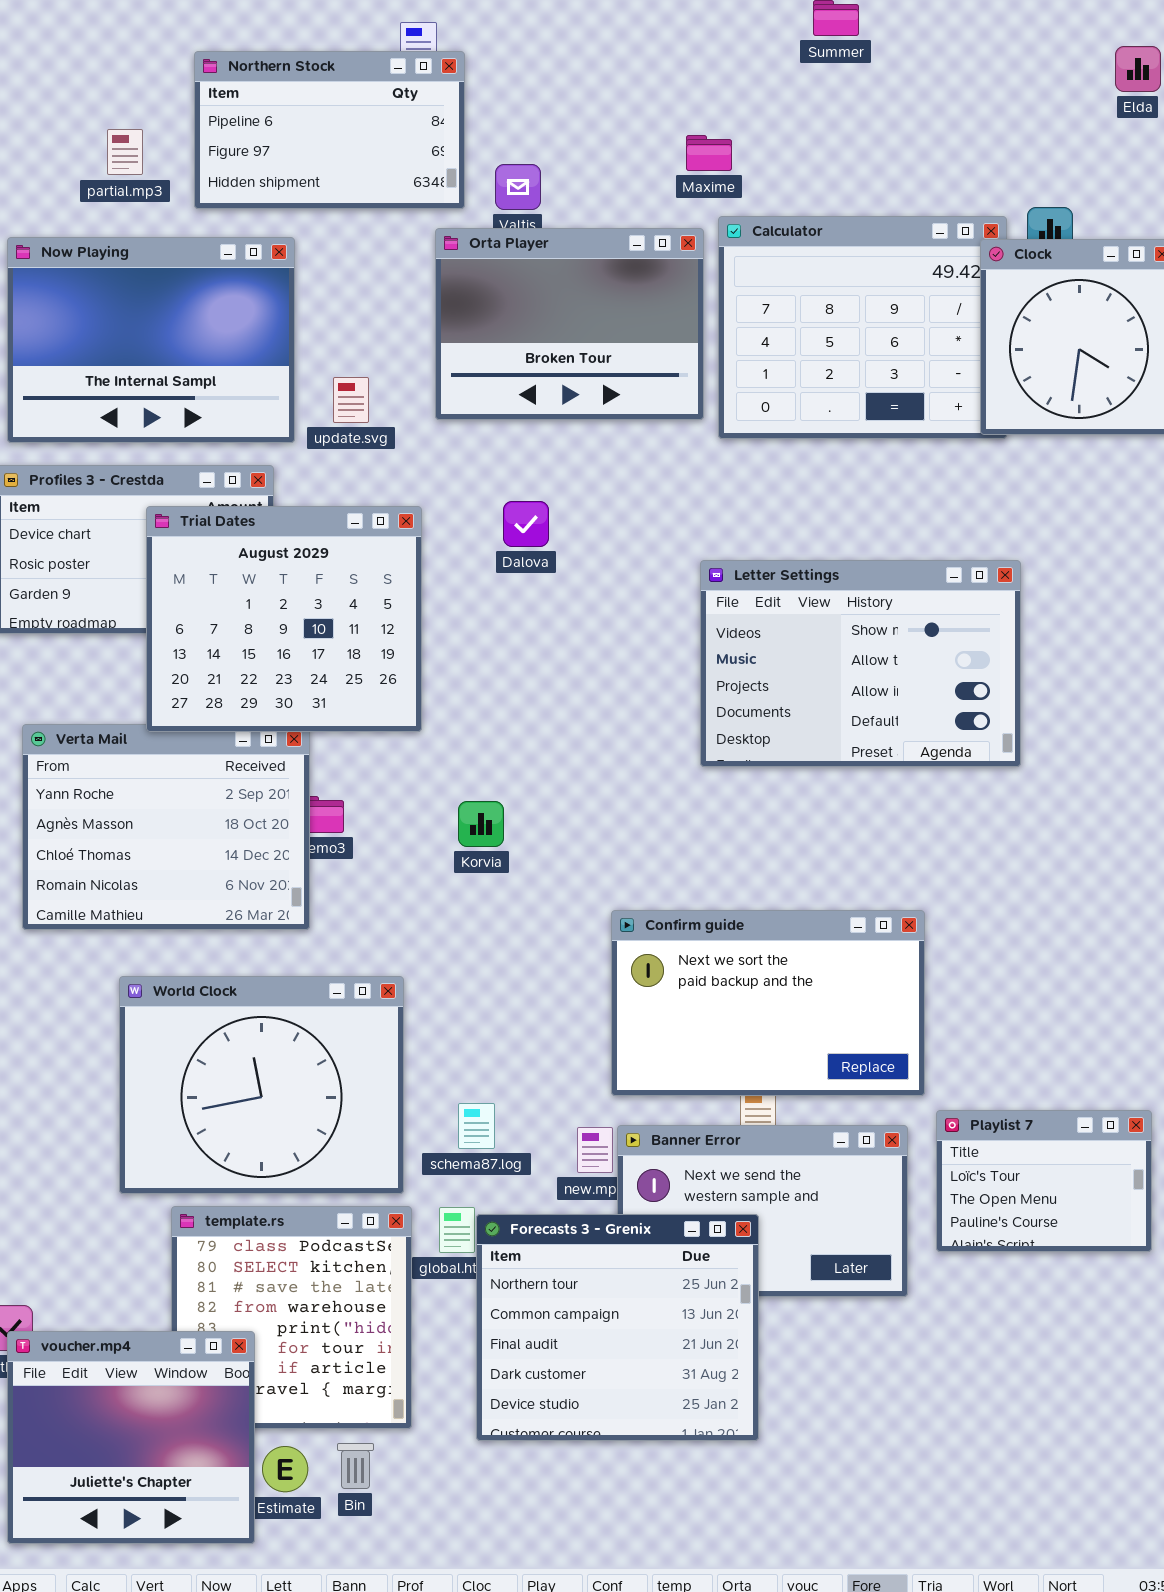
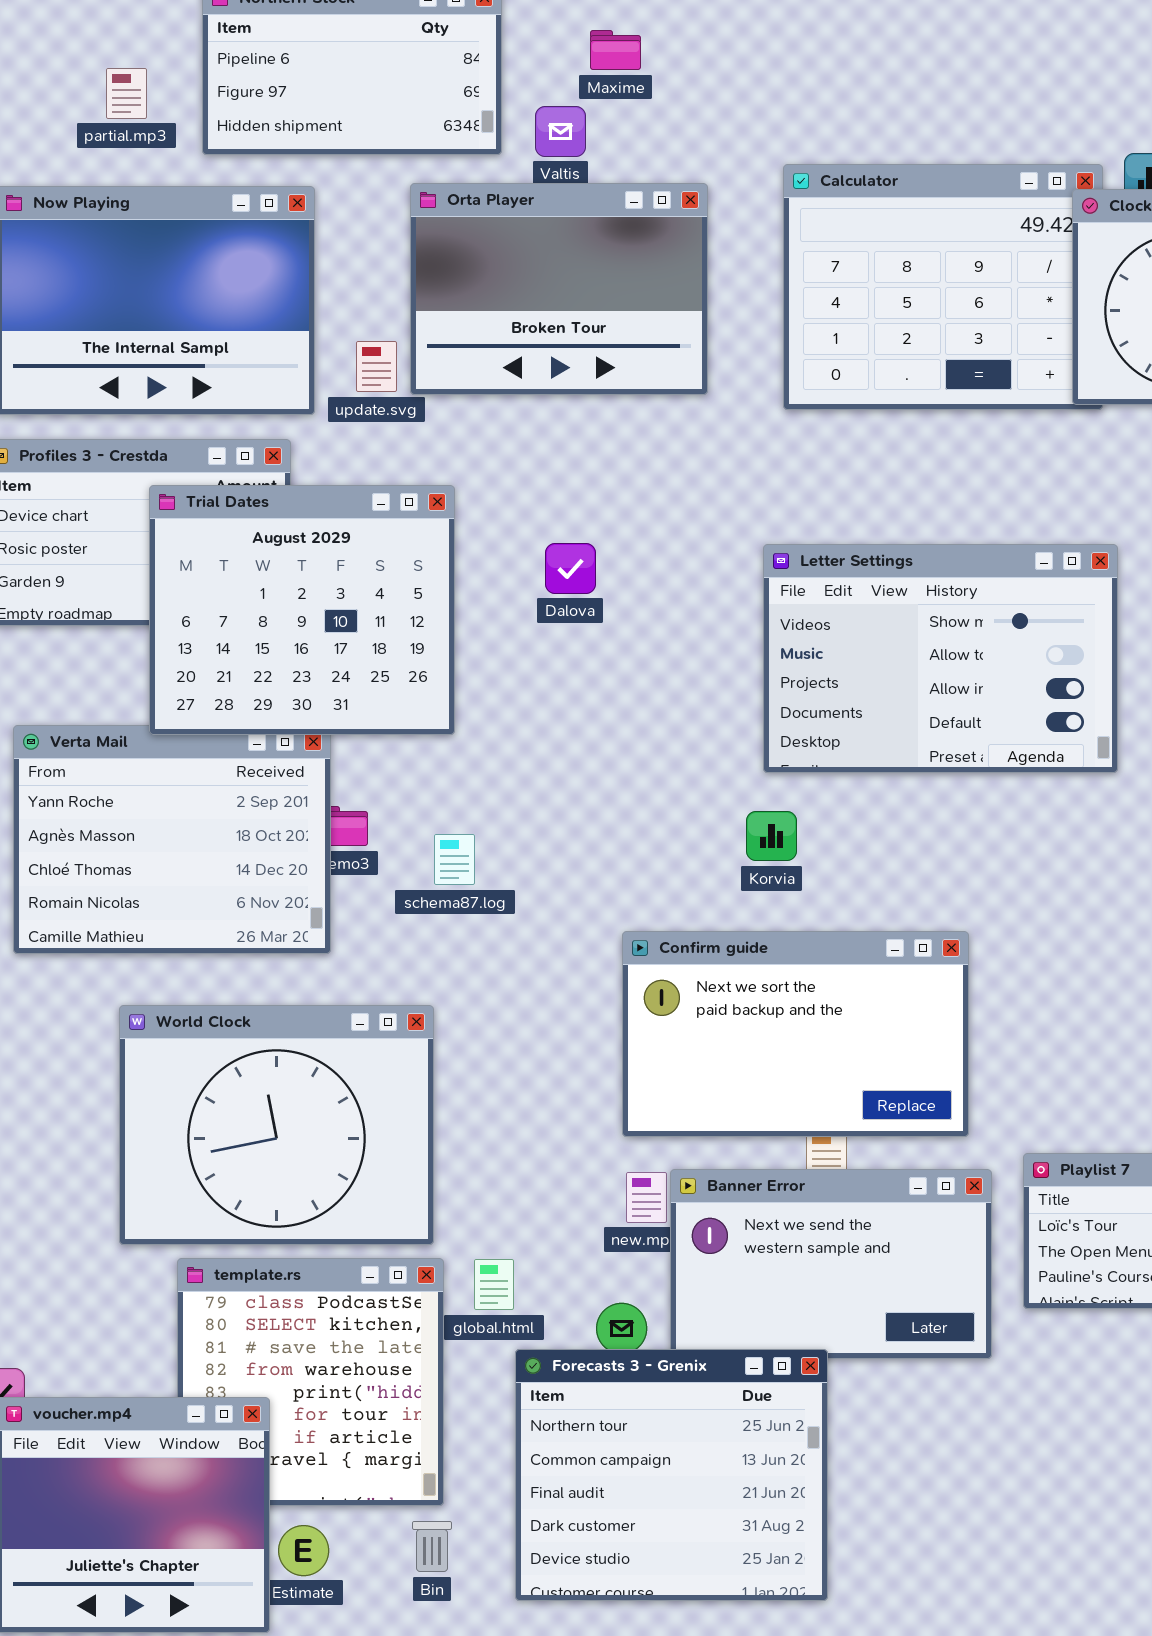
Maxime: [686,135,732,171] -> [590,30,641,70], moved
Orta Player: [435,228,704,420] -> [410,183,708,395], moved
Dalova: [503,501,549,547] -> [545,543,596,594], moved
Korvia: [458,801,504,847] -> [746,811,797,861], moved
Confirm guide: [611,910,925,1096] -> [622,931,969,1137], moved
schema87.log: [458,1103,495,1149] -> [434,834,475,885], moved
Forecasts 3 - Grenix: [476,1214,759,1441] -> [515,1349,828,1601], moved
Bin: [337,1443,374,1489] -> [412,1521,452,1572], moved

